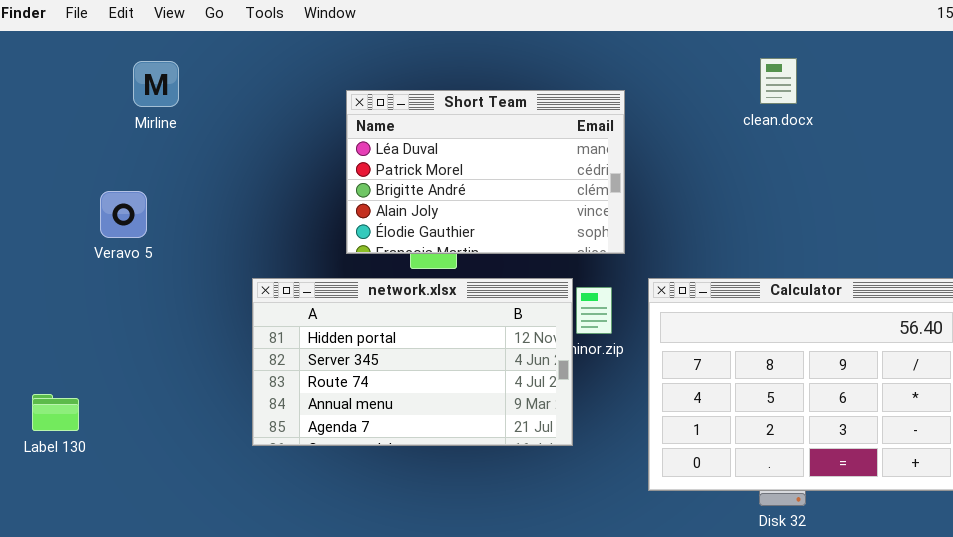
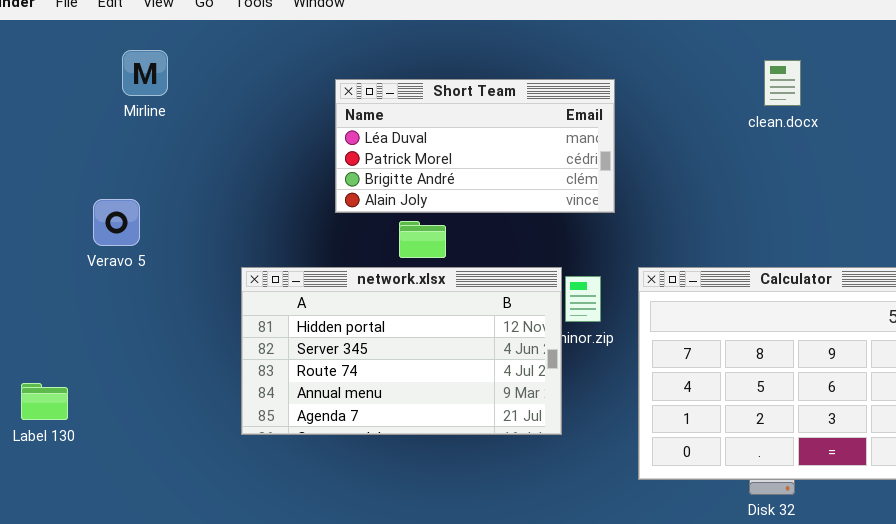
clean.docx: [760,58,797,104] -> [764,60,801,106], moved
Short Team: [346,90,625,254] -> [335,79,615,213], resized
Veravo 5: [100,191,147,238] -> [93,199,140,246], moved

